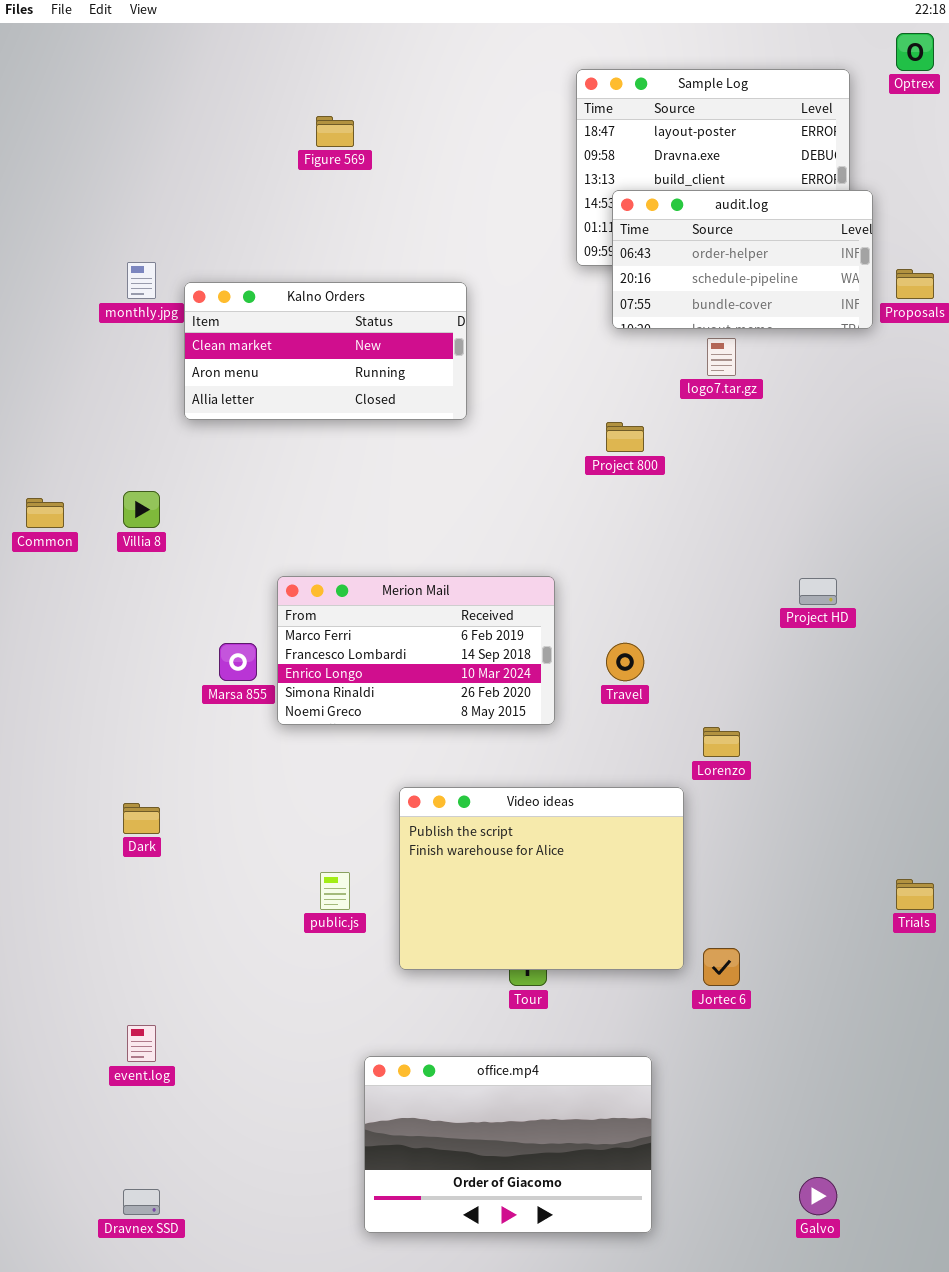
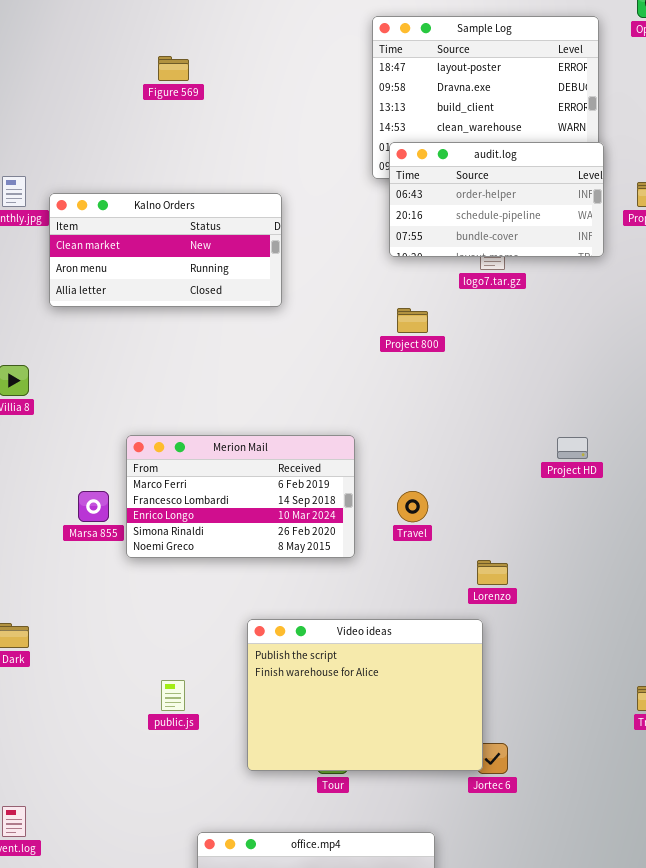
audit.log: [612,190,873,329] -> [389,142,604,257], moved
Video ideas: [399,787,684,970] -> [247,619,483,771], moved

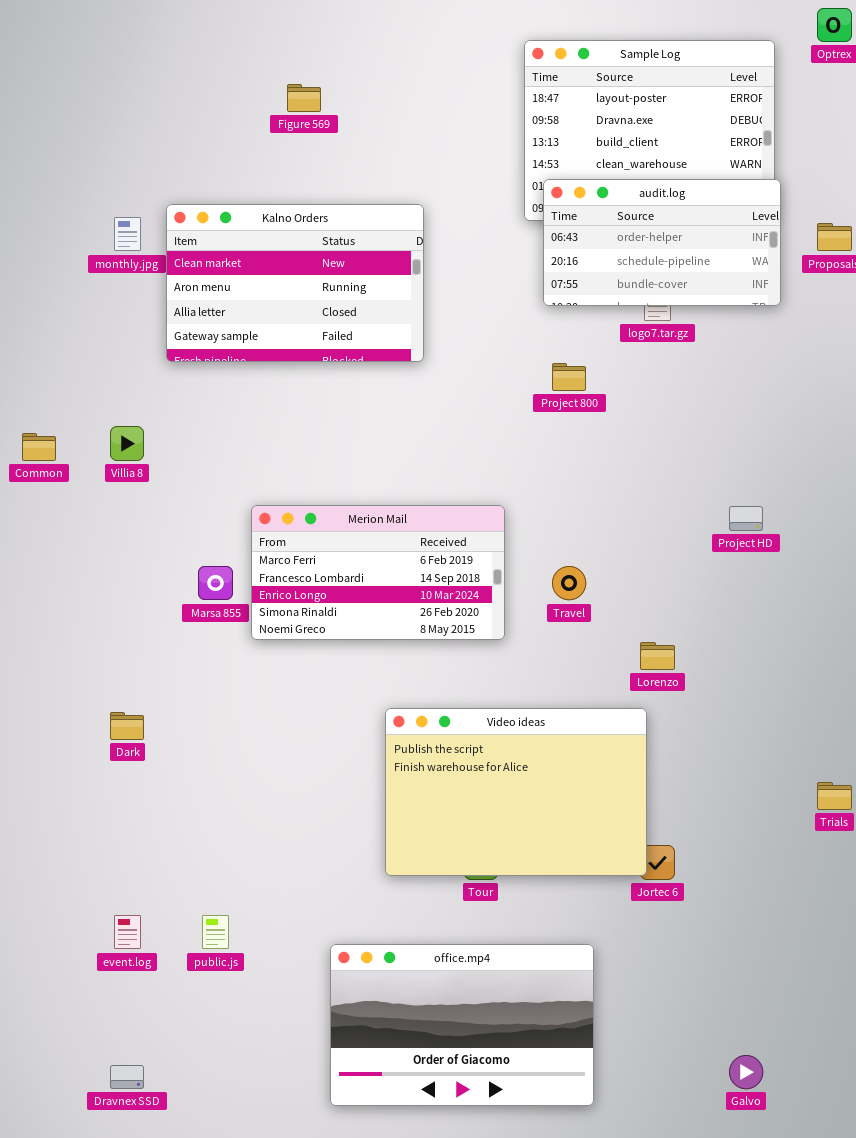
Kalno Orders: [49,193,282,307] -> [166,204,424,362], resized
public.js: [161,680,185,711] -> [202,915,229,949], moved

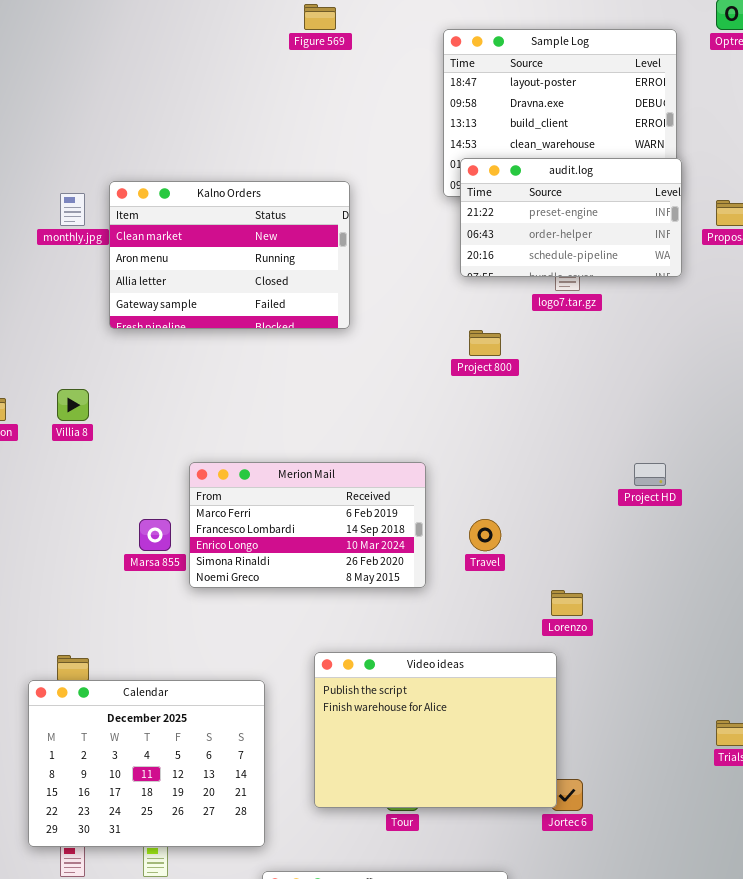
Figure 569: [287,84,321,112] -> [304,4,336,30], moved
audit.log: [543,179,781,306] -> [460,158,682,277], scrolled up 1 row
Calendar: none -> [28,680,265,847], opened

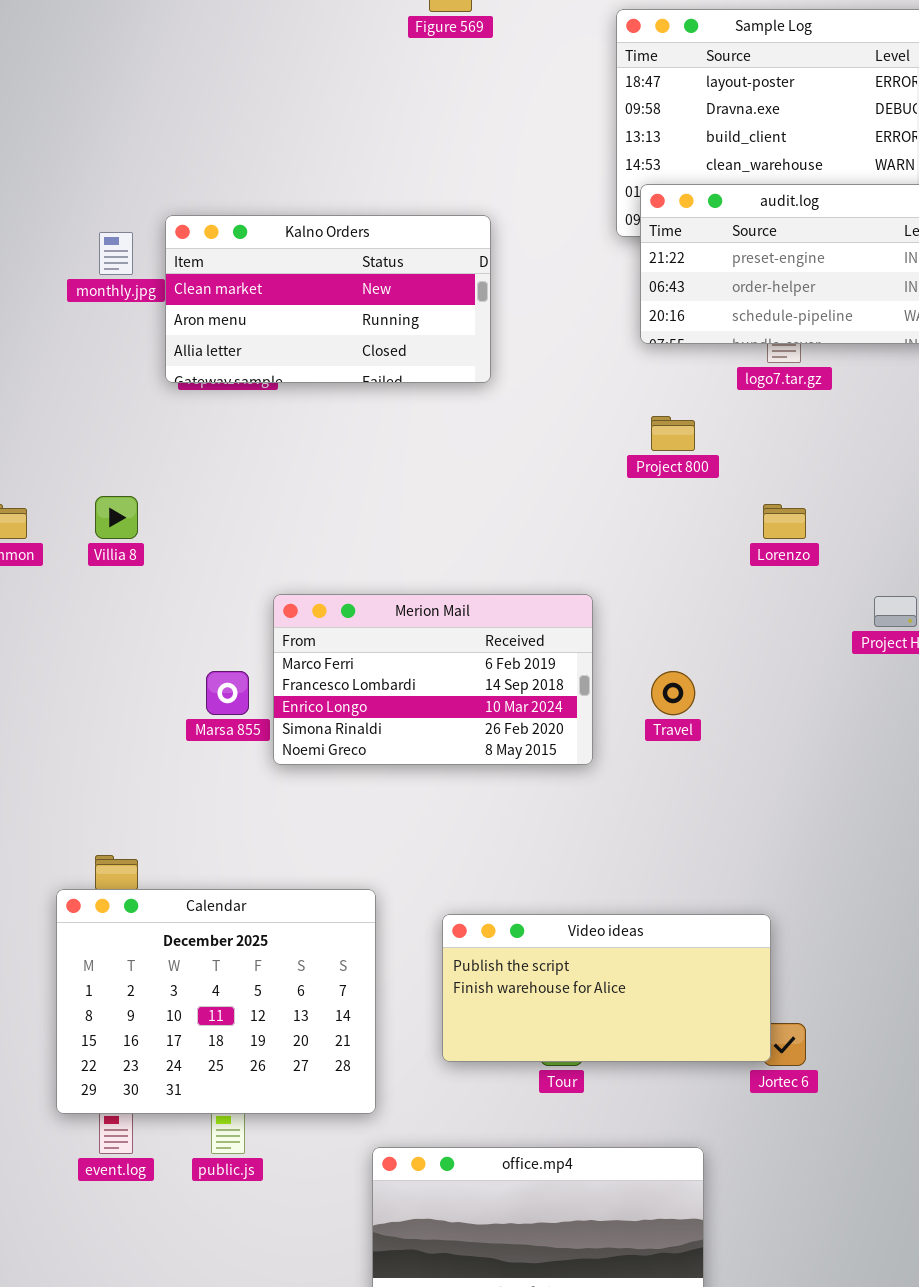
Kalno Orders: [109,181,350,329] -> [165,215,491,383], resized
Lorenzo: [551,590,583,616] -> [763,504,806,539], moved
Video ideas: [314,652,557,808] -> [442,914,771,1062], resized

